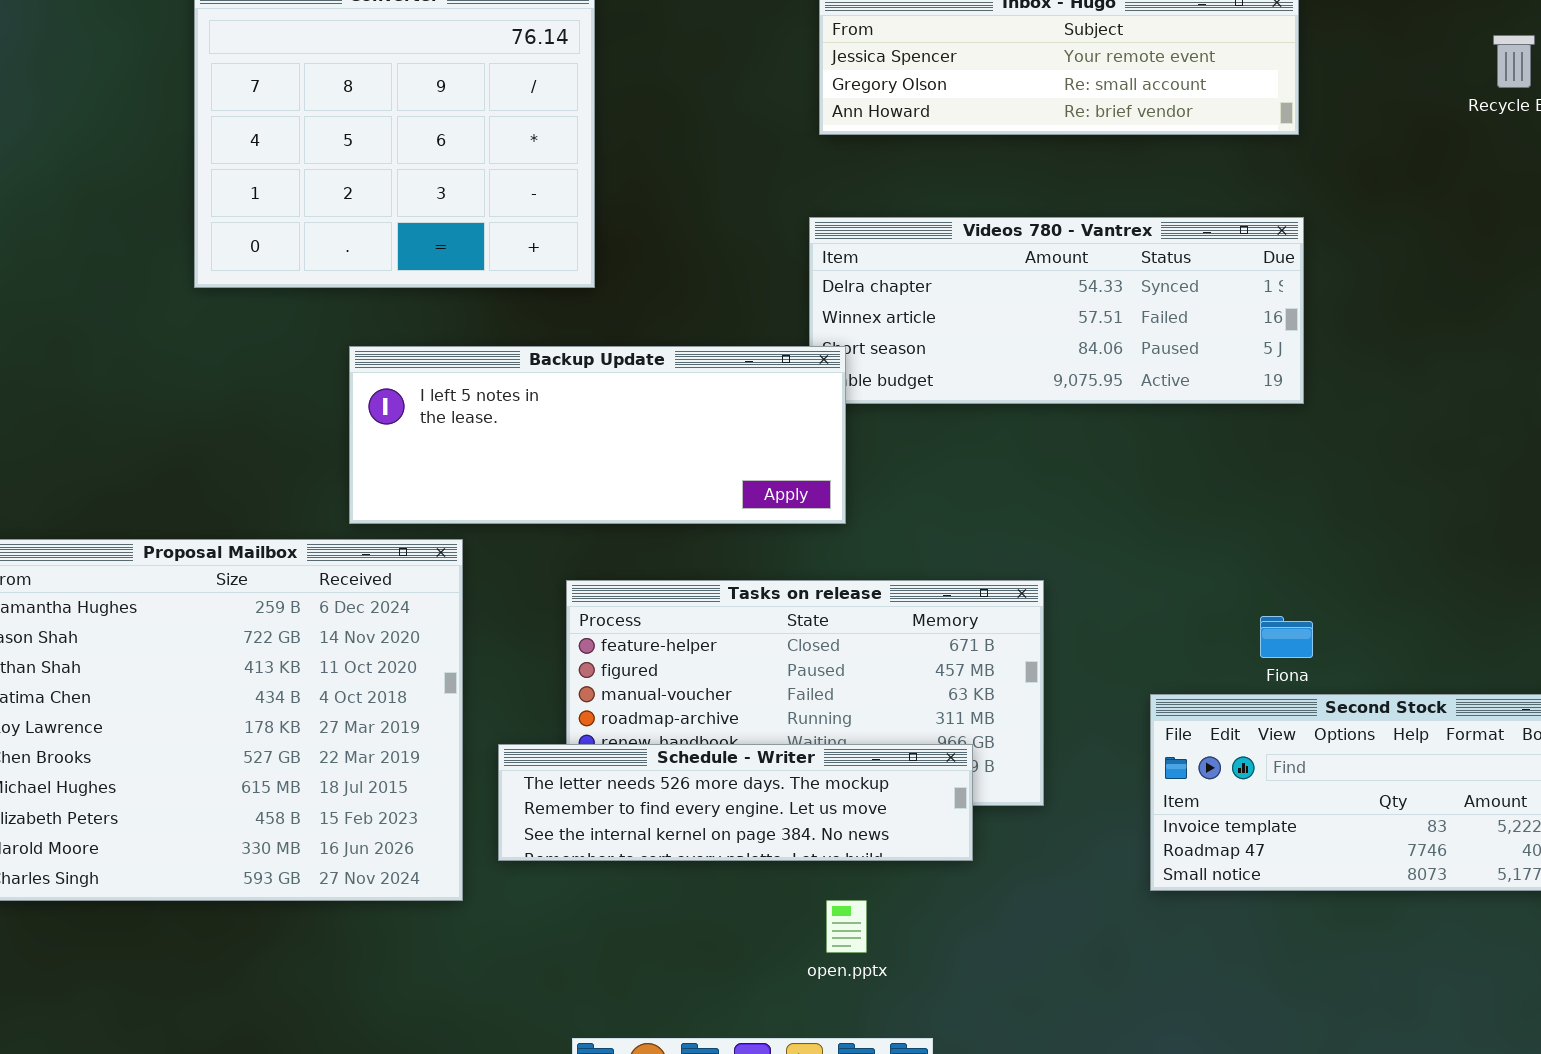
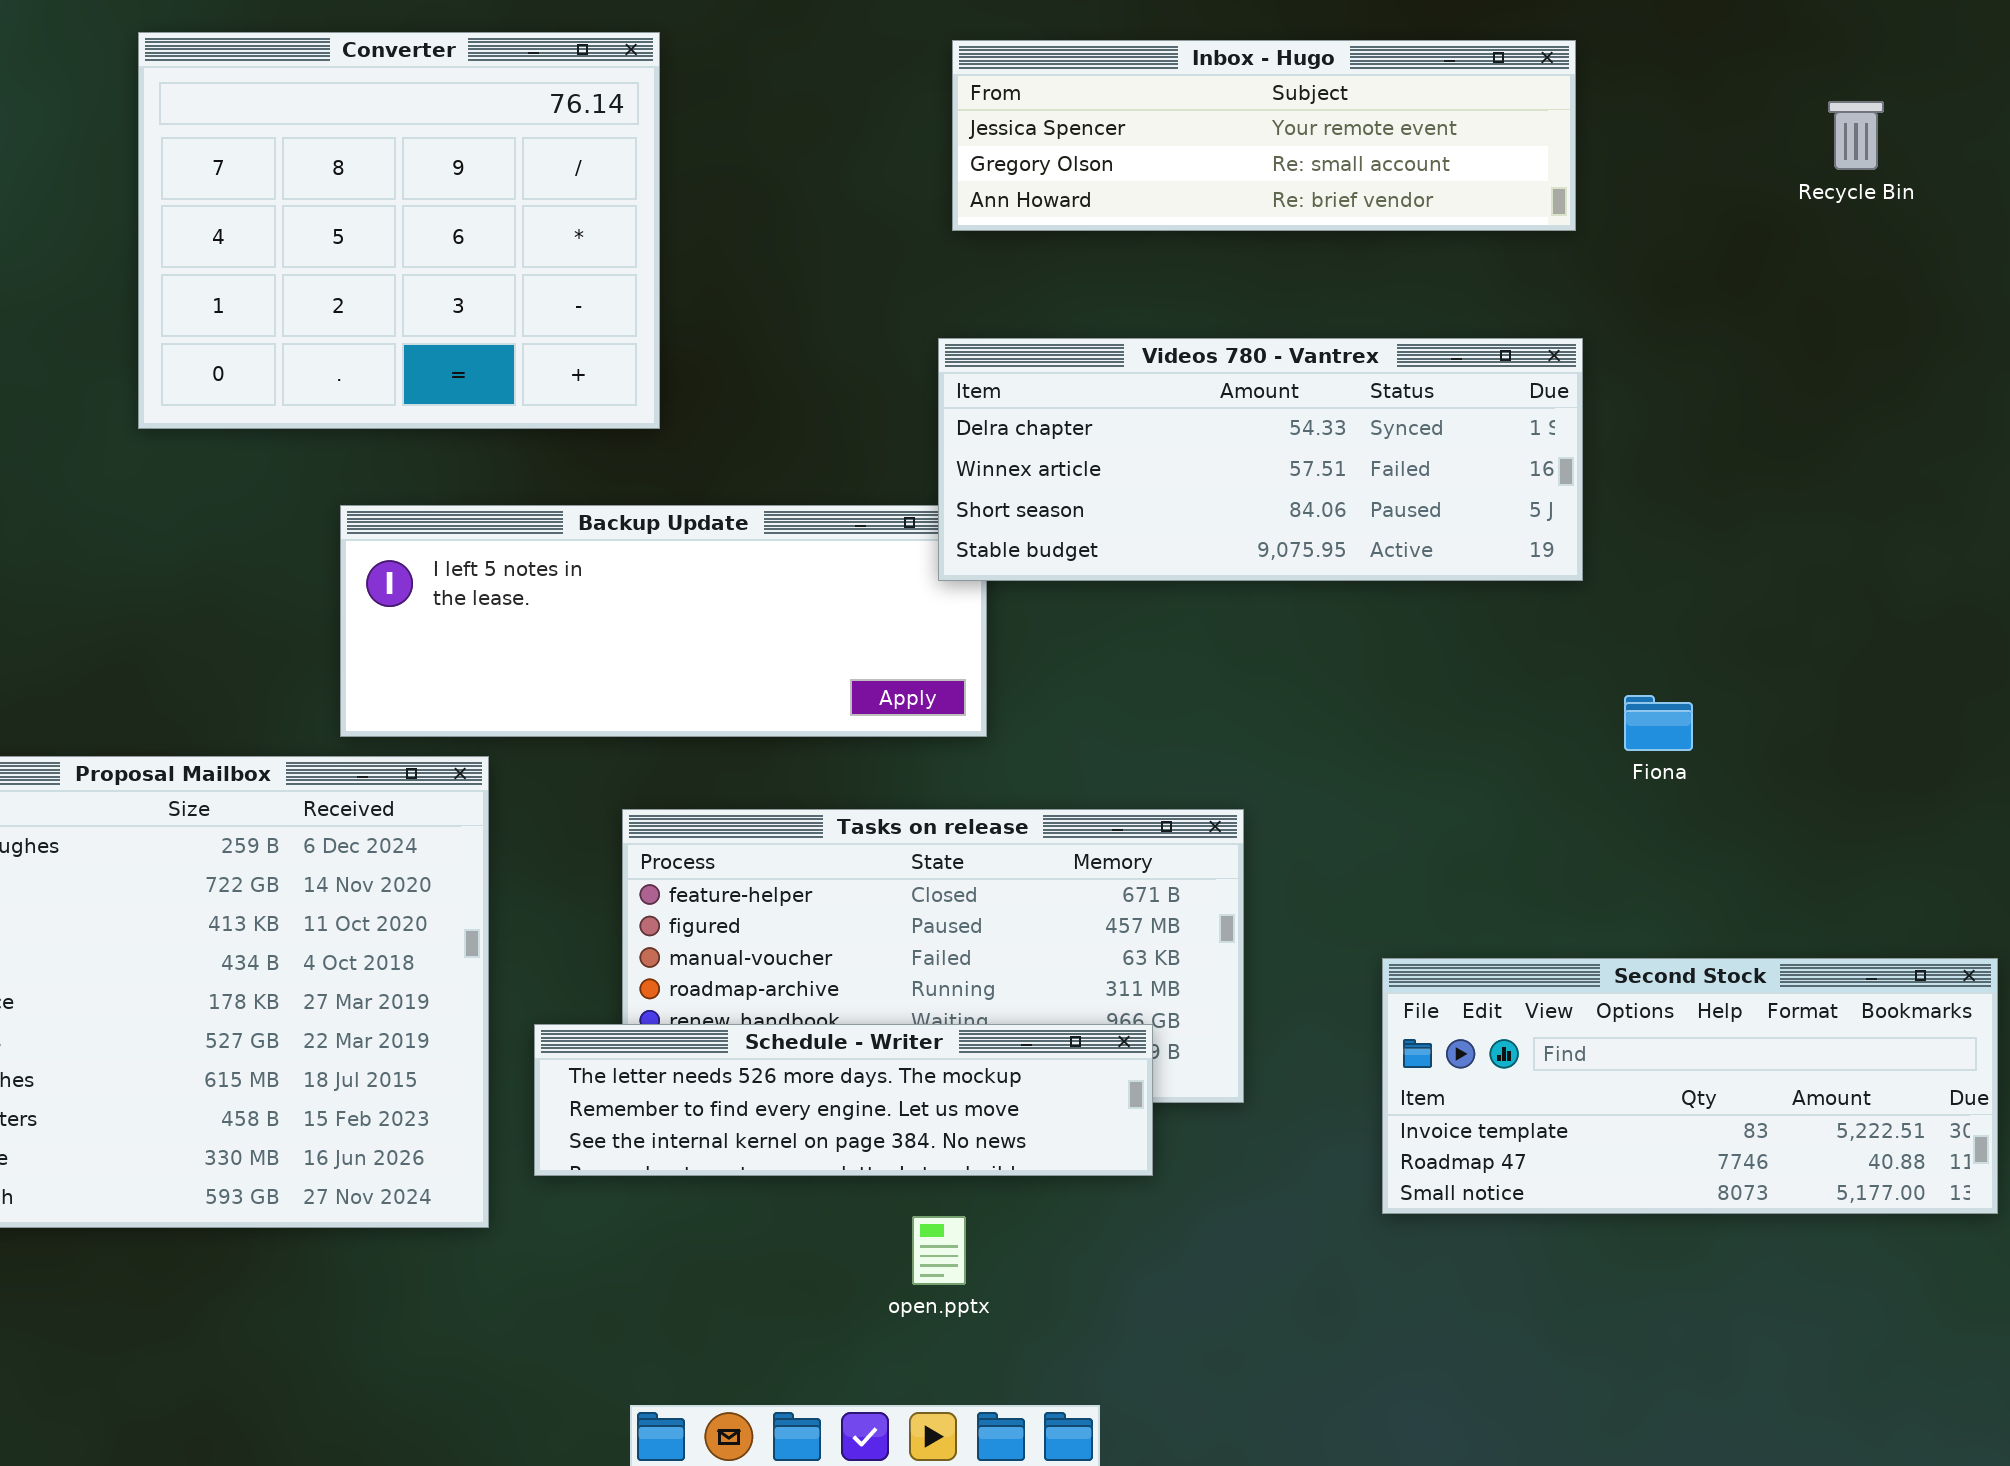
Videos 780 - Vantrex: [809,217,1304,404] -> [938,338,1583,581], raised
Fiona: [1260,616,1313,658] -> [1624,695,1693,751], moved
open.pptx: [826,900,867,953] -> [912,1216,966,1285], moved

